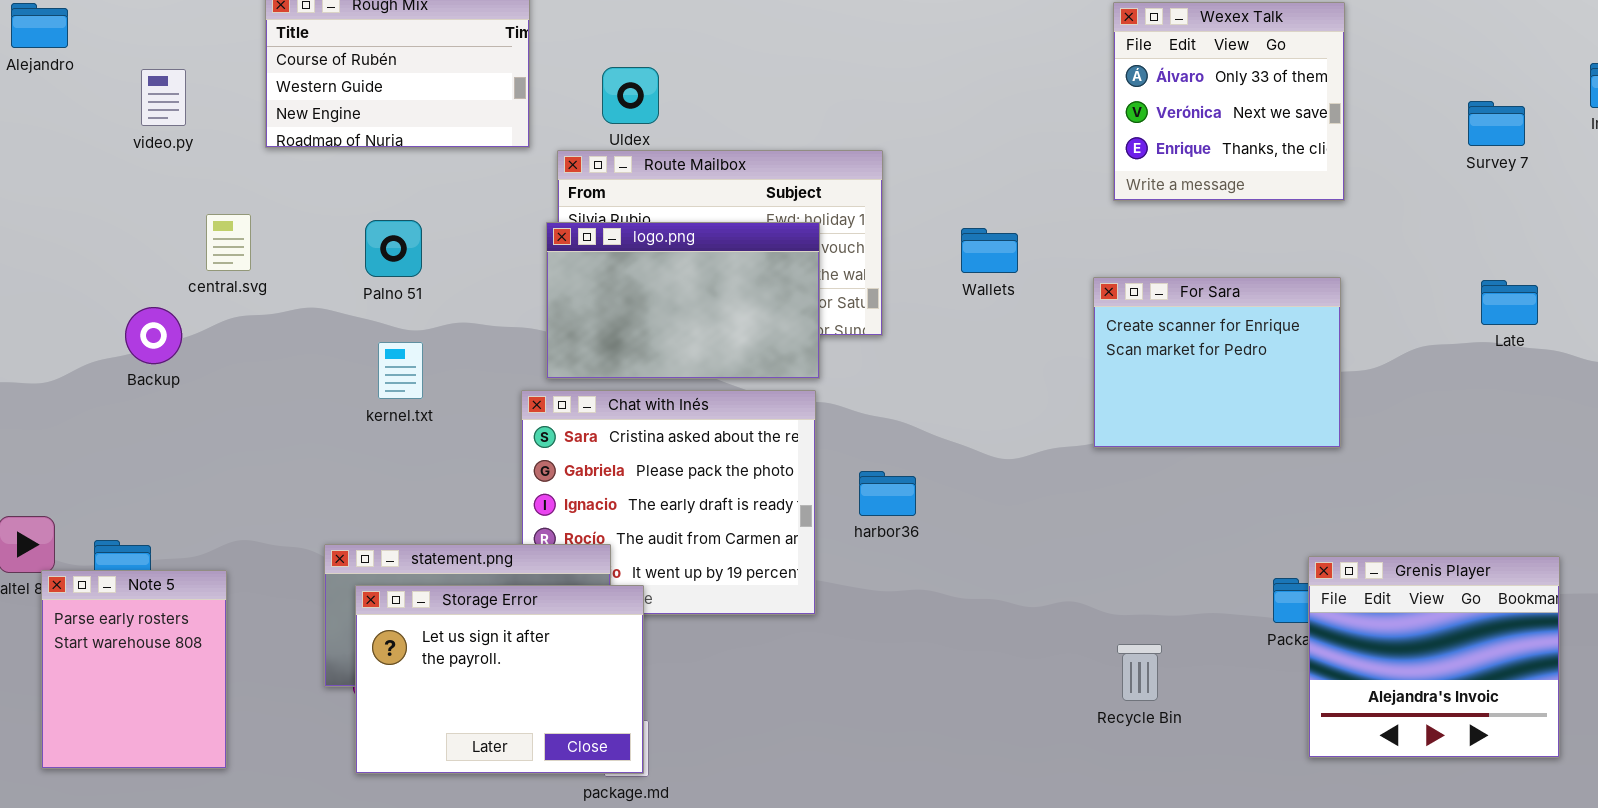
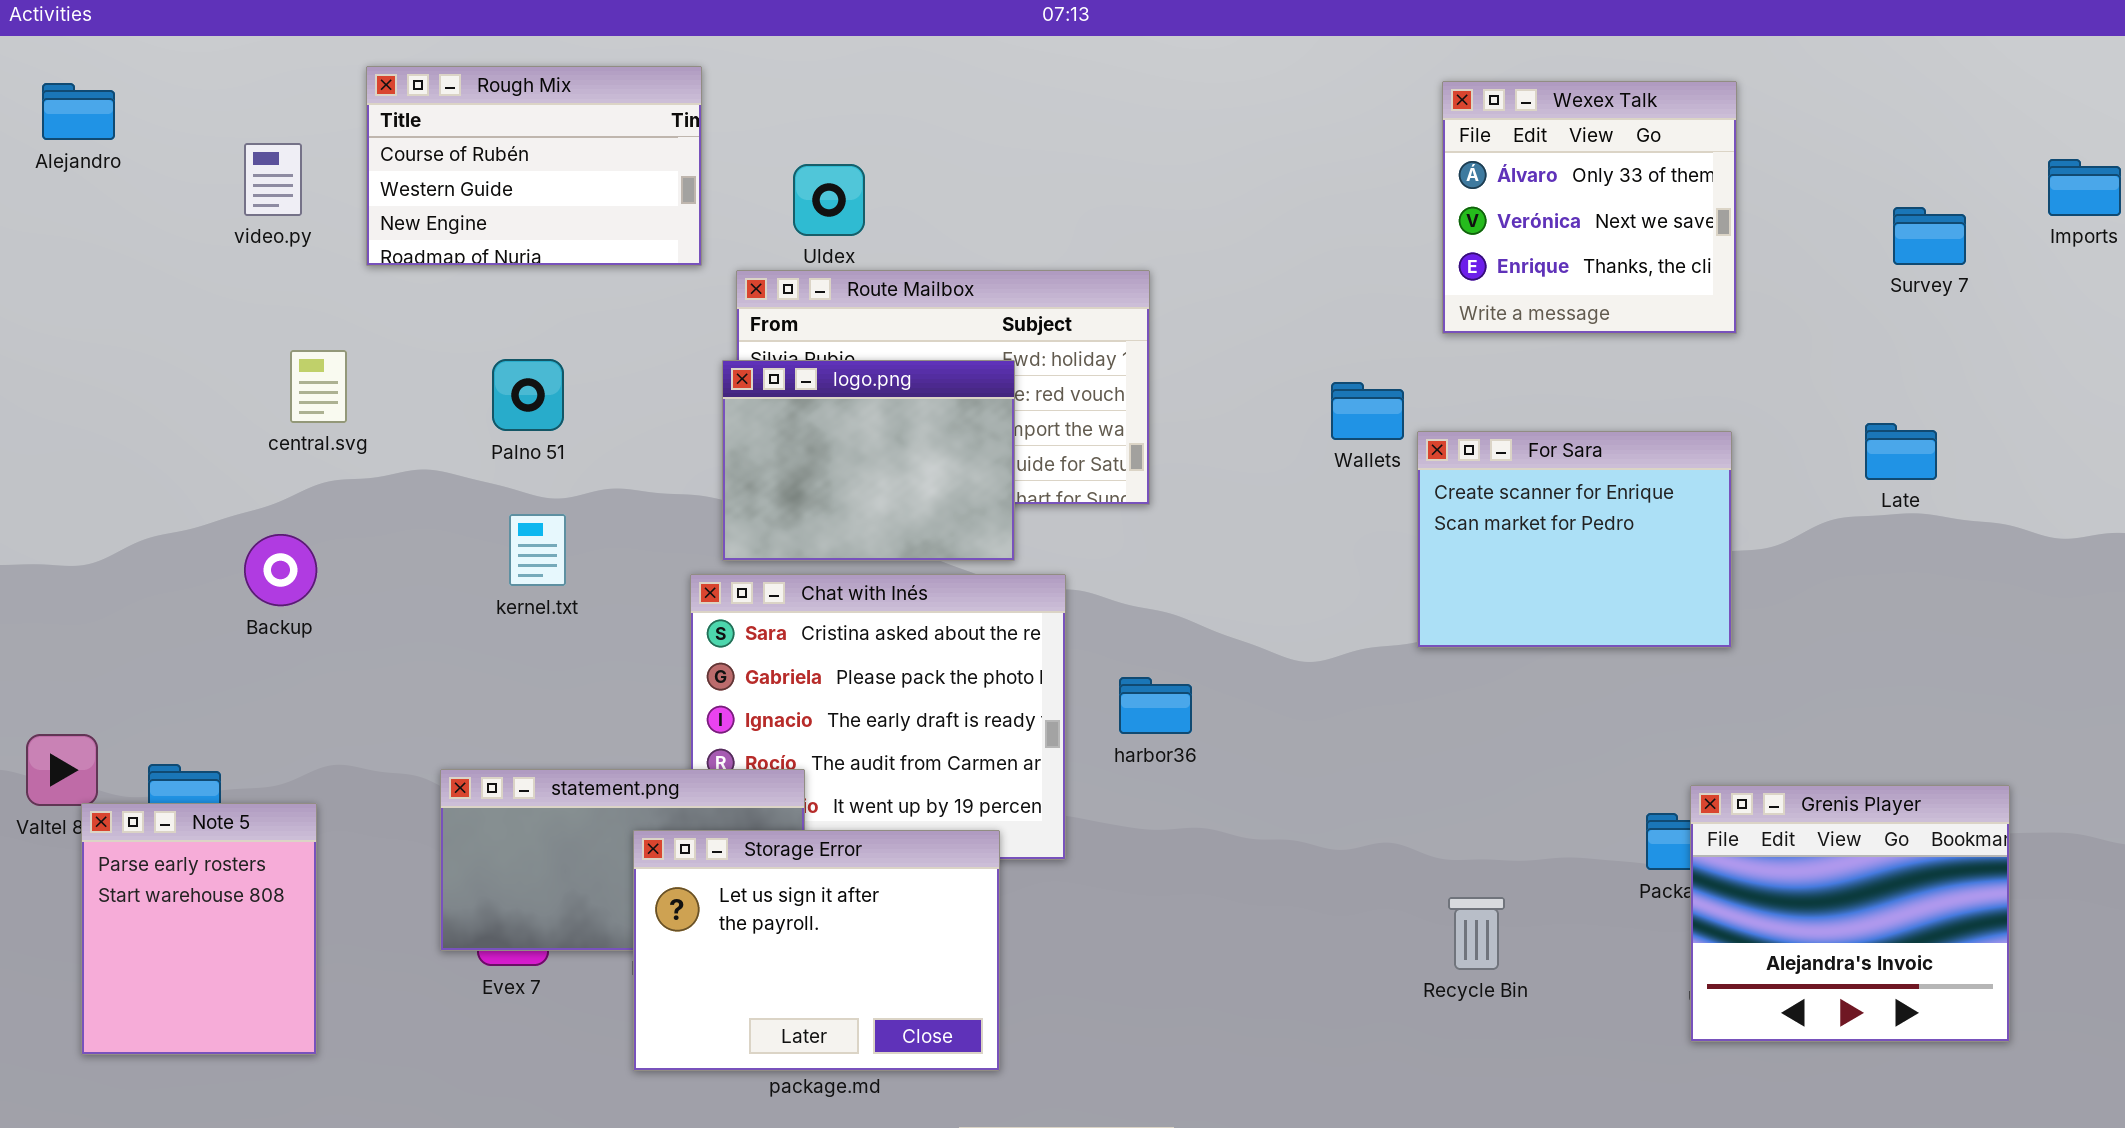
video.py: [141,69,186,126] -> [244,143,302,216], moved
logo.png: [546,222,820,379] -> [722,360,1015,561], resized
Wallets: [961,228,1018,273] -> [1331,382,1404,440], moved
Late: [1481,280,1538,325] -> [1865,423,1937,480], moved
Backup: [125,307,182,364] -> [244,534,317,606], moved
Storage Error: [355,585,644,774] -> [633,830,1000,1071], moved

